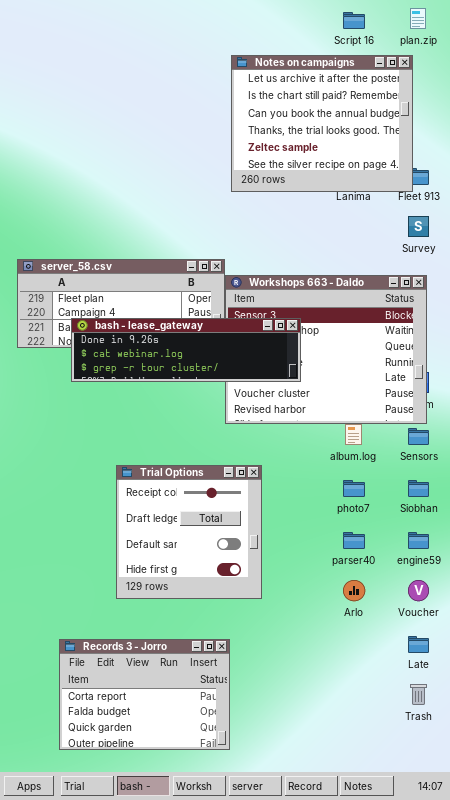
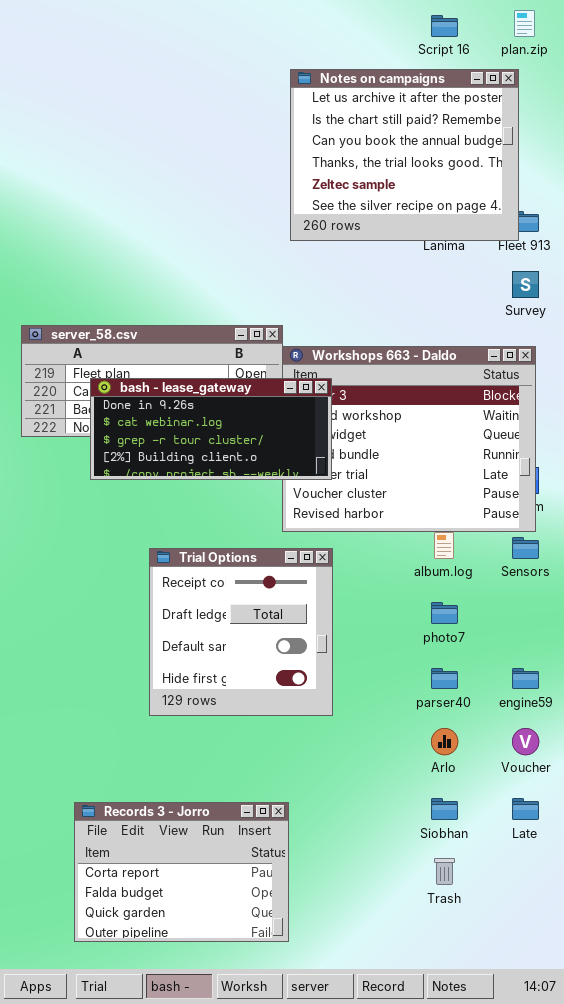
bash - lease_gateway: [71,318,301,382] -> [90,378,332,480], resized
Trial Options: [116,465,262,599] -> [149,548,333,716], moved
Siobhan: [408,480,429,497] -> [431,798,458,820], moved
Trash: [410,684,427,705] -> [434,858,455,885], moved

